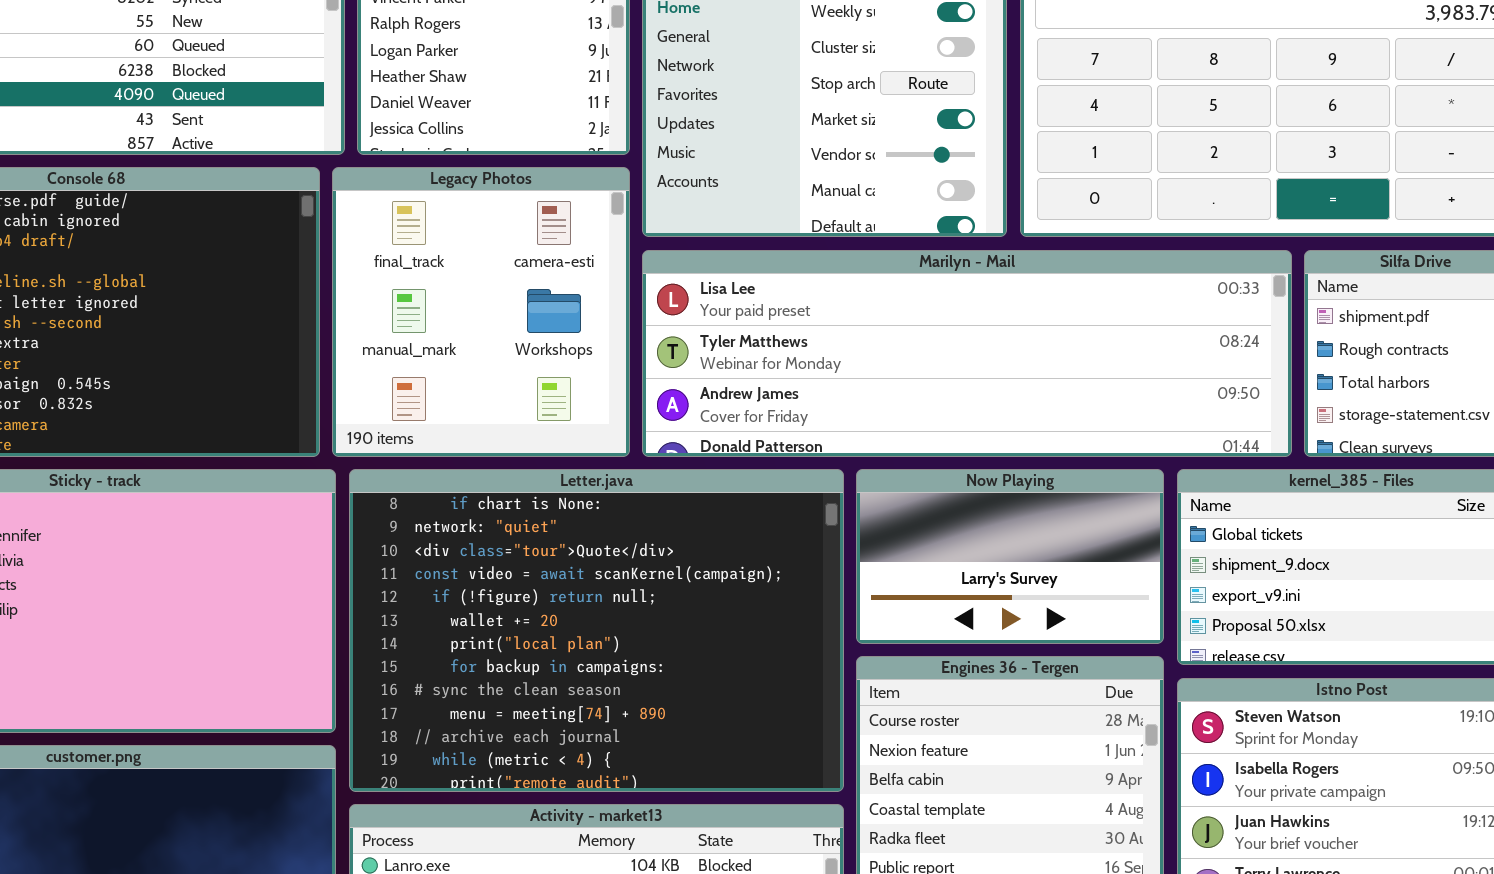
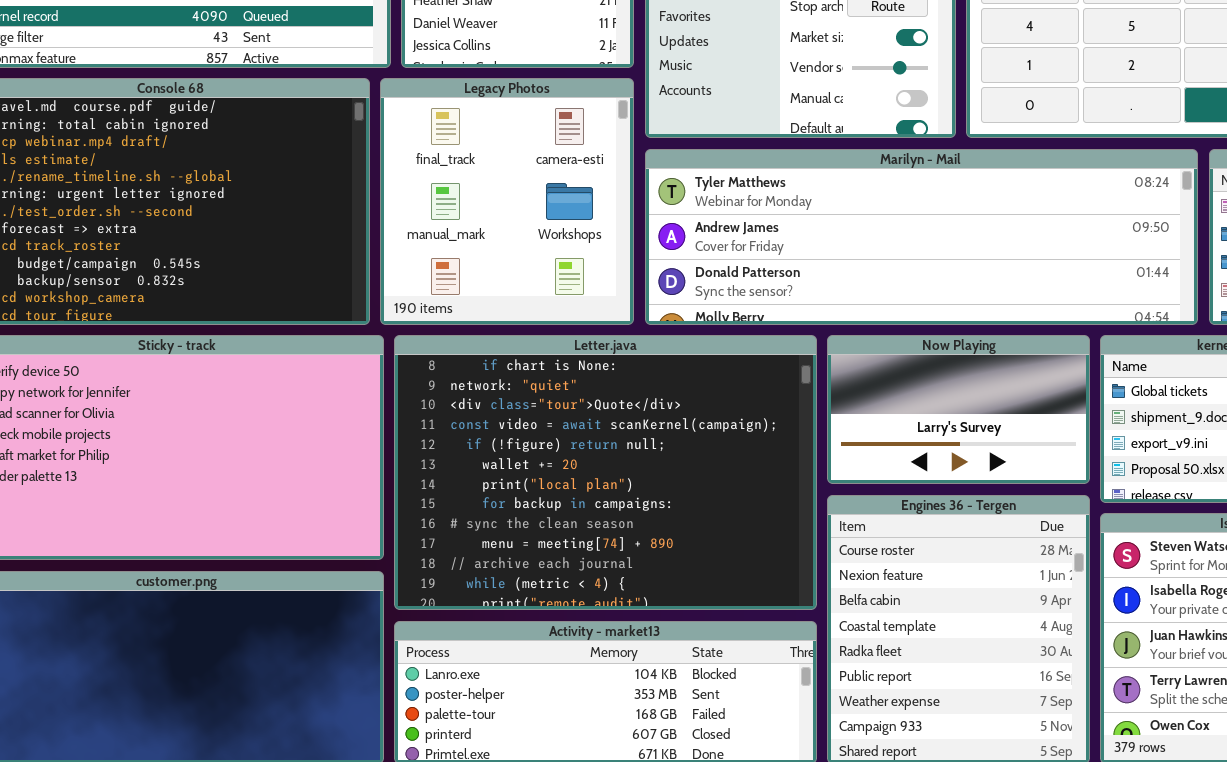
Marilyn - Mail: [642,250,1292,457] -> [645,149,1198,325], scrolled down 1 row

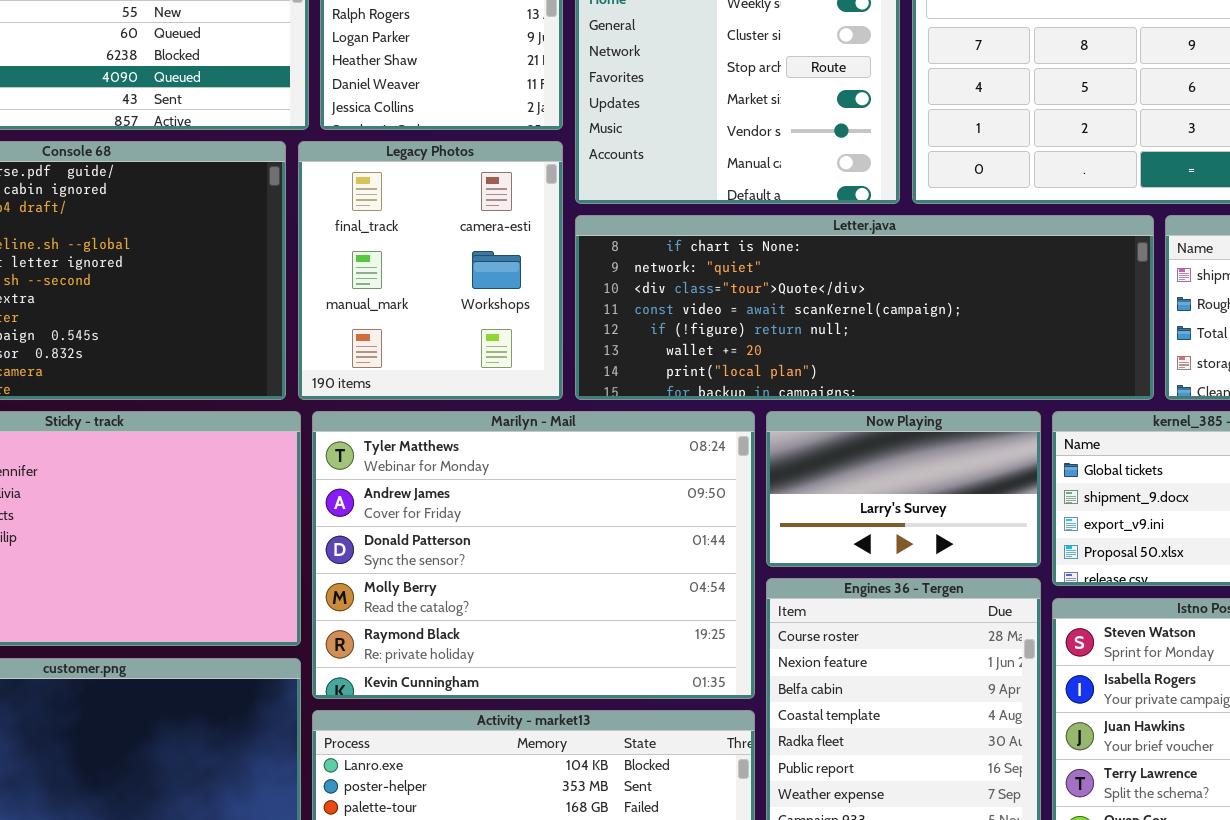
Marilyn - Mail: [645,149,1198,325] -> [312,411,755,699], moved, resized
Letter.java: [394,335,817,610] -> [575,215,1154,400], moved, resized

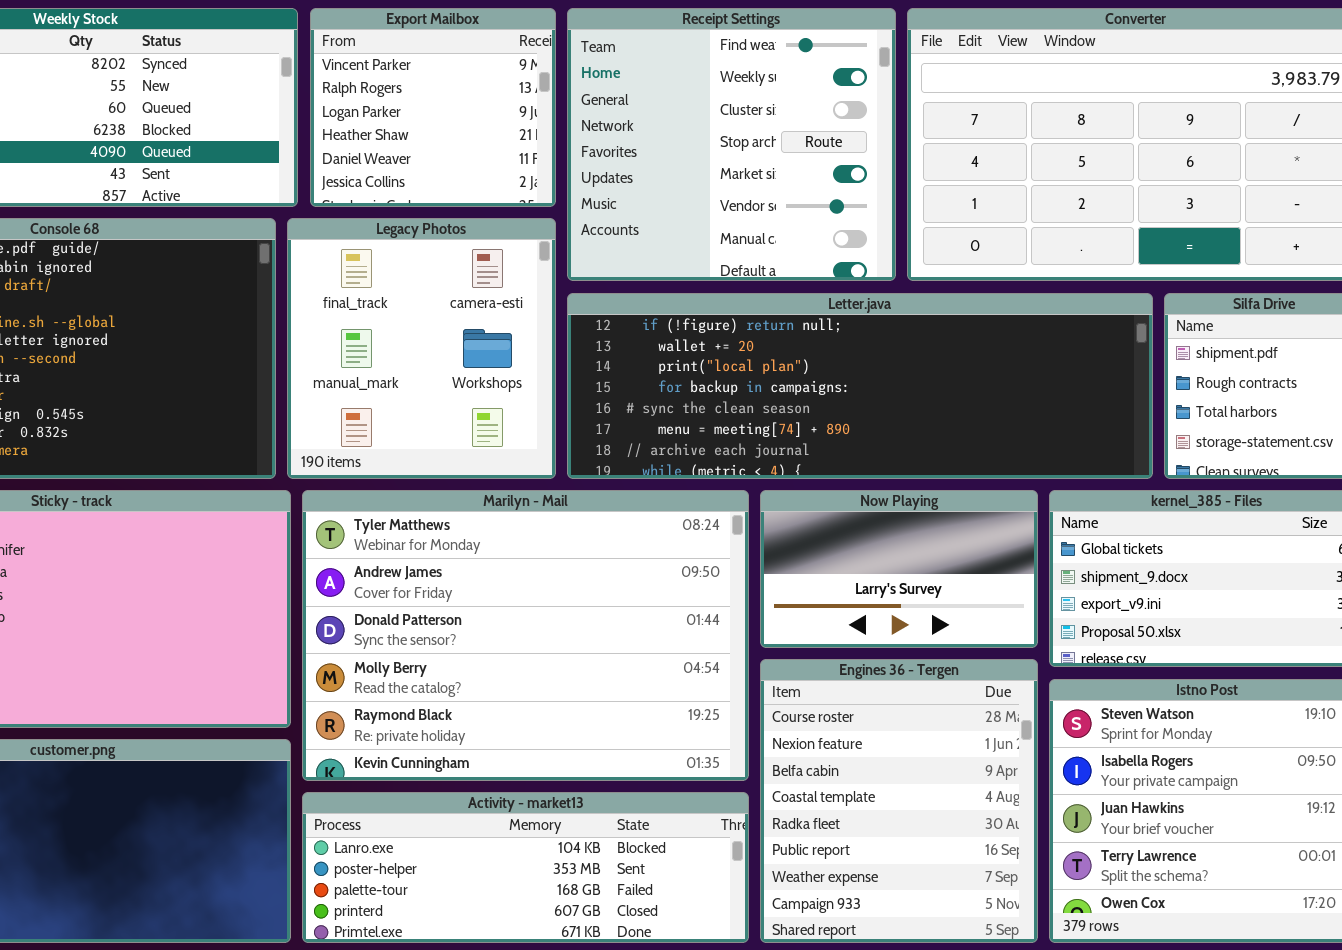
Letter.java: [575,215,1154,400] -> [567,293,1153,479], scrolled down 4 rows

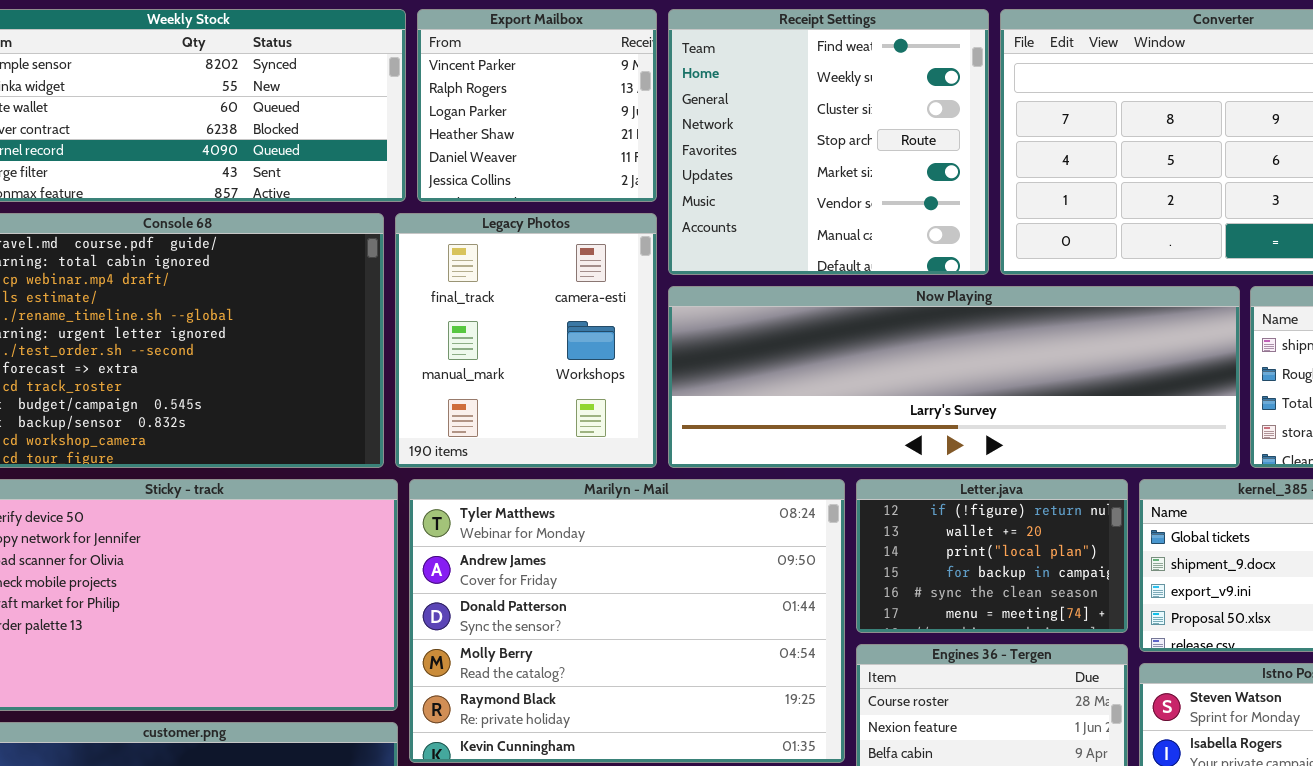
Letter.java: [567,293,1153,479] -> [856,479,1128,633], moved, resized
Now Playing: [760,490,1038,648] -> [668,286,1240,468], moved, resized

